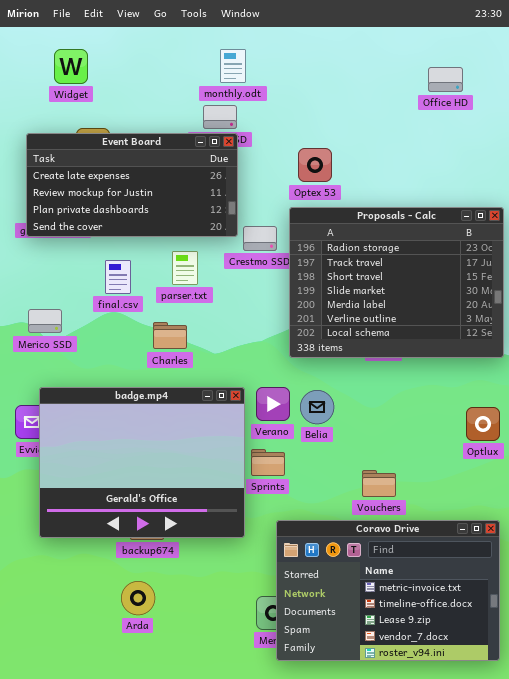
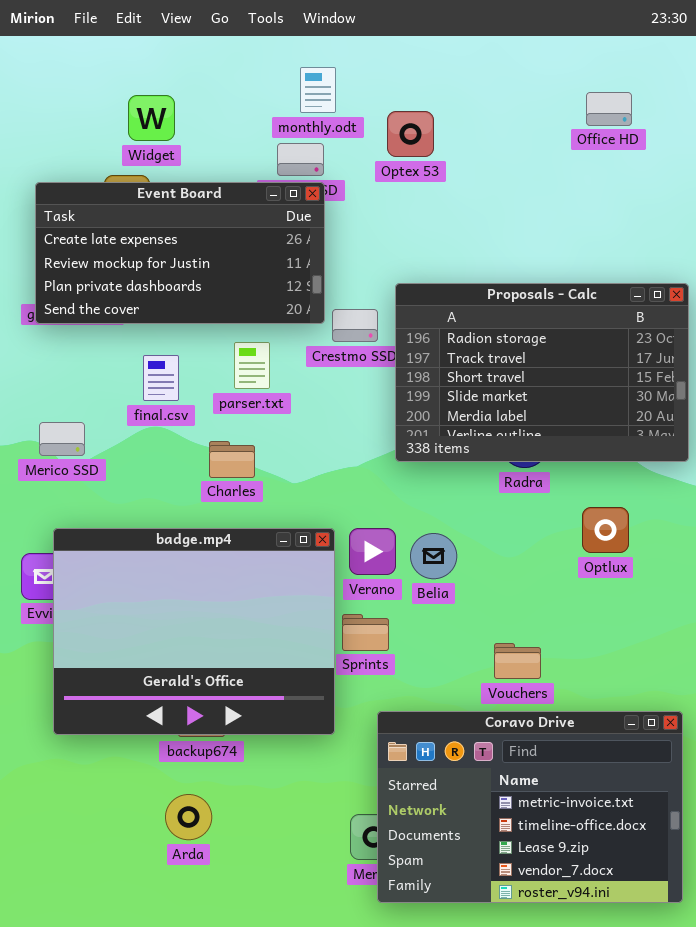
Widget: [54,49,88,84] -> [128,95,175,141], moved
Optex 53: [298,148,332,182] -> [387,111,434,157], moved
Proposals - Calc: [289,207,504,358] -> [395,283,689,462], resized
Optlux: [466,407,500,441] -> [582,507,629,553], moved

